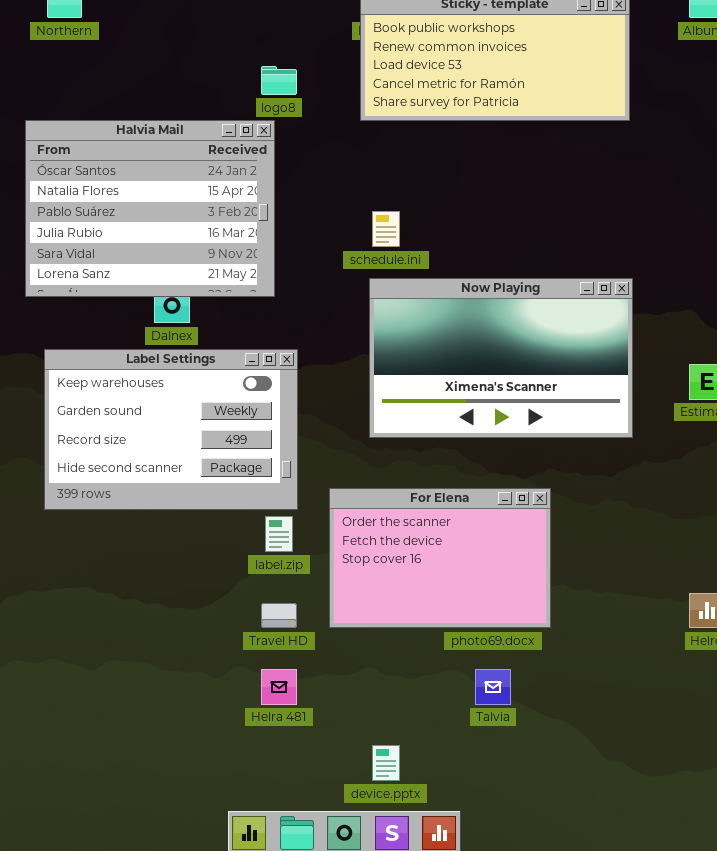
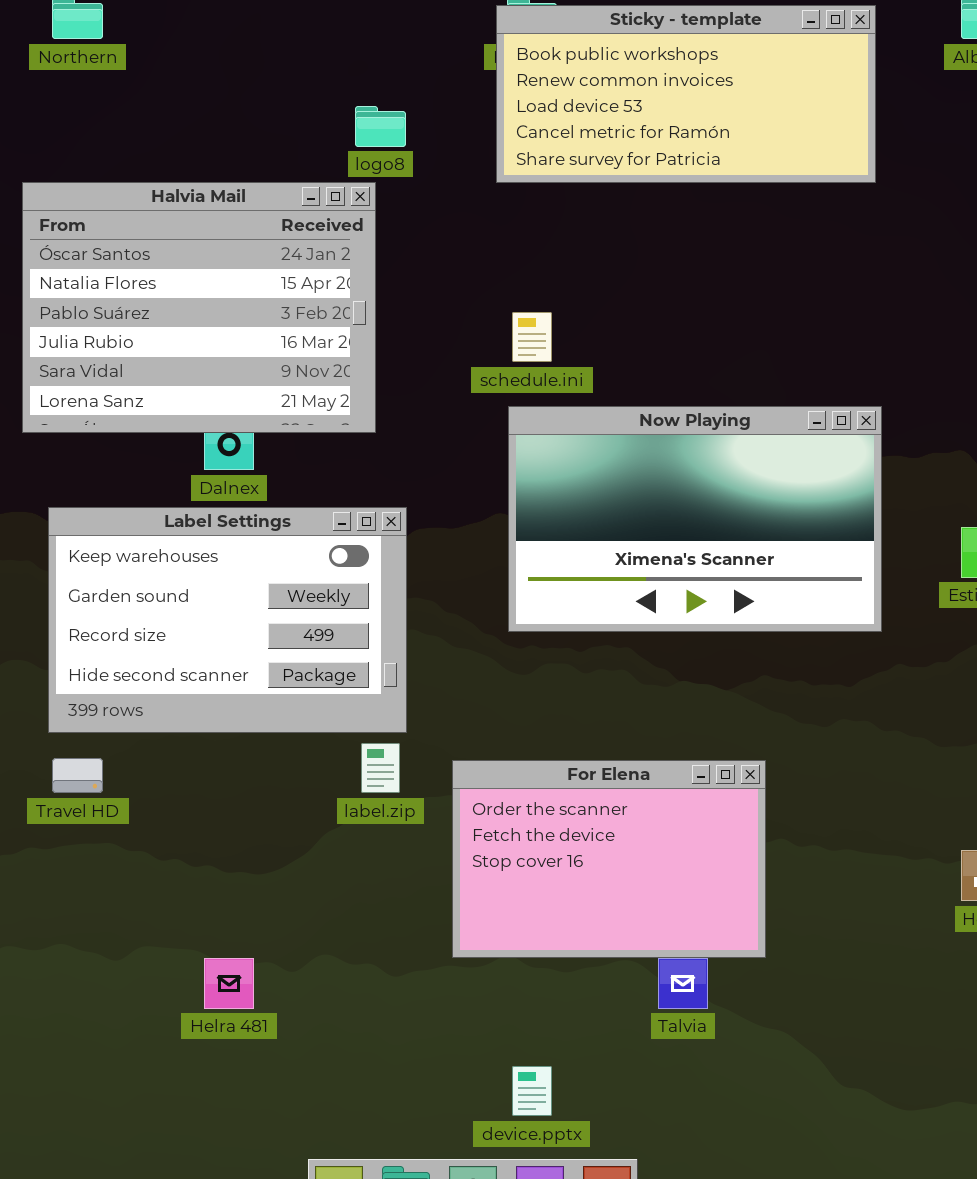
For Elena: [329,488,551,628] -> [452,760,766,958], moved
Travel HD: [261,603,297,628] -> [52,758,103,793], moved
Helra 481: [261,669,297,705] -> [204,958,254,1009], moved

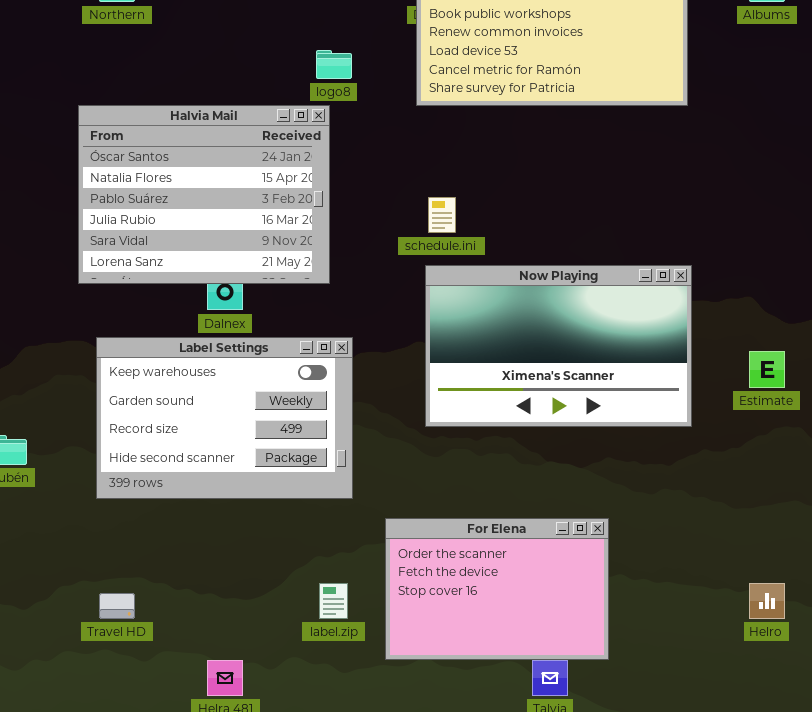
label.zip: [361,743,400,793] -> [319,583,348,619], moved
Travel HD: [52,758,103,793] -> [99,593,135,619], moved

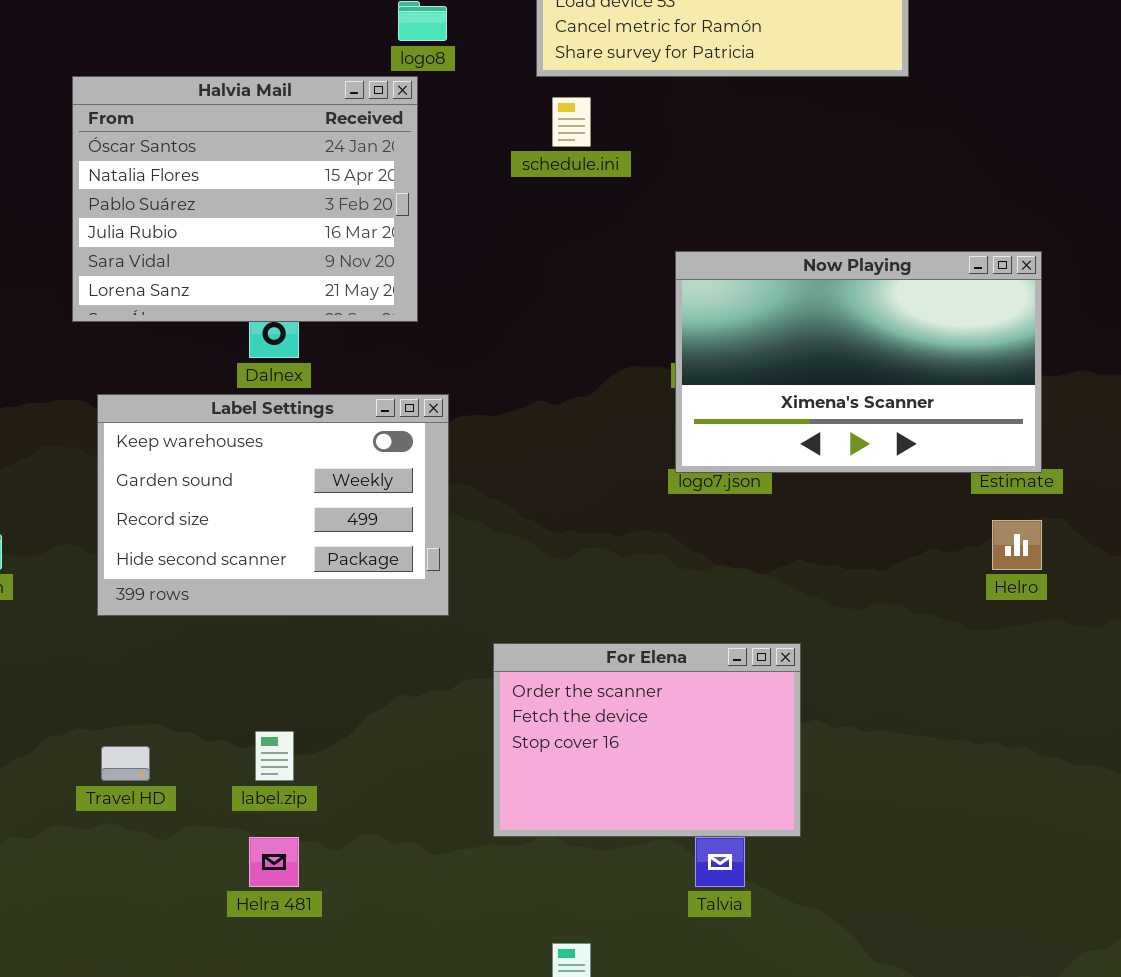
schedule.ini: [428,197,456,233] -> [552,97,591,147], moved
Now Playing: [425,265,692,427] -> [675,251,1042,473], moved
label.zip: [319,583,348,619] -> [255,731,294,781], moved
Helro: [749,583,785,619] -> [992,520,1042,570], moved

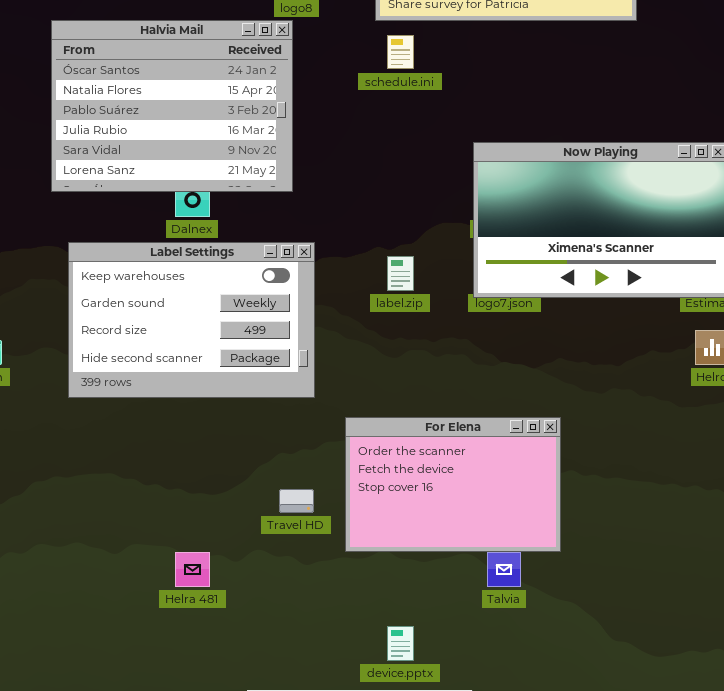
label.zip: [255,731,294,781] -> [387,256,414,291], moved
Travel HD: [101,746,150,781] -> [279,489,314,513], moved

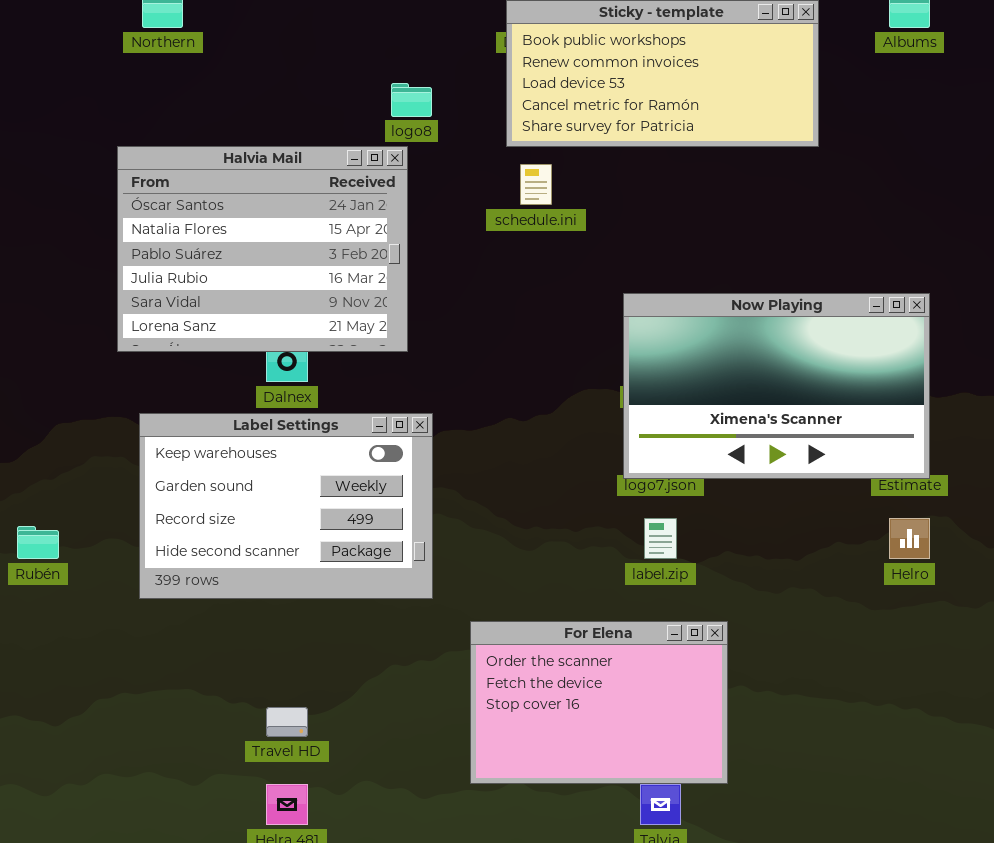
label.zip: [387,256,414,291] -> [644,518,677,559], moved
Travel HD: [279,489,314,513] -> [266,707,308,737], moved

